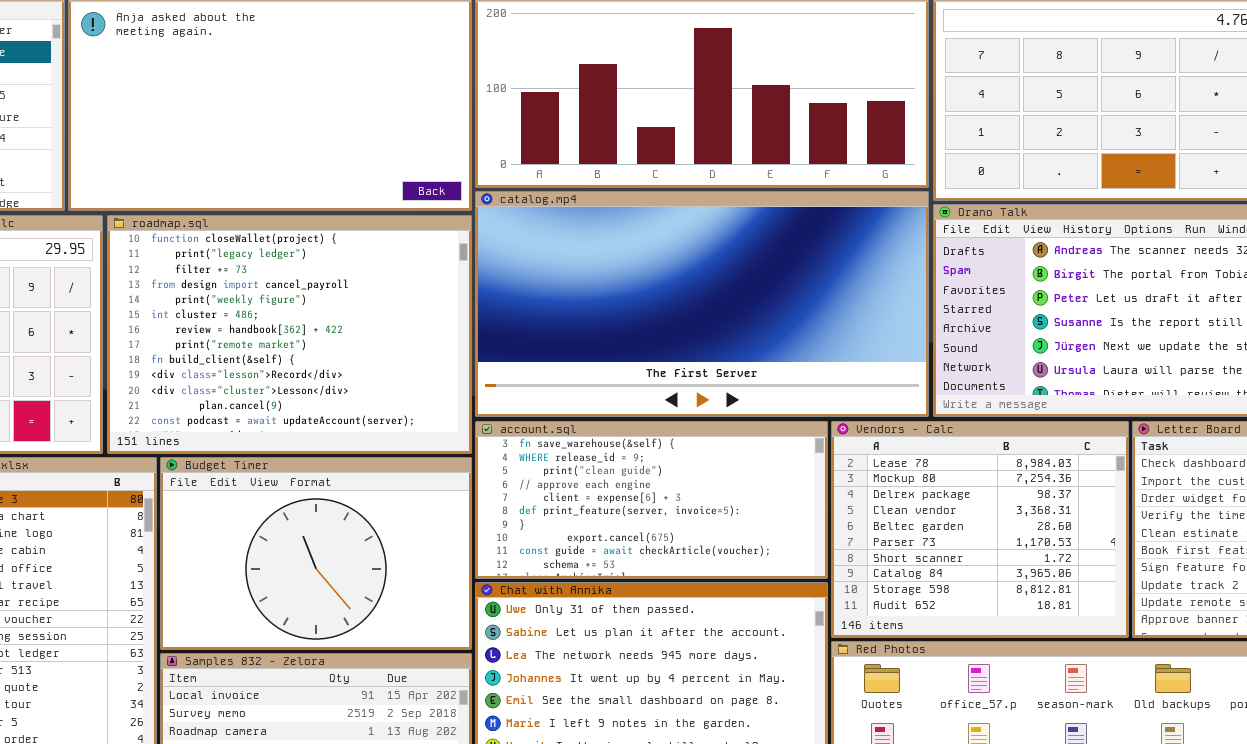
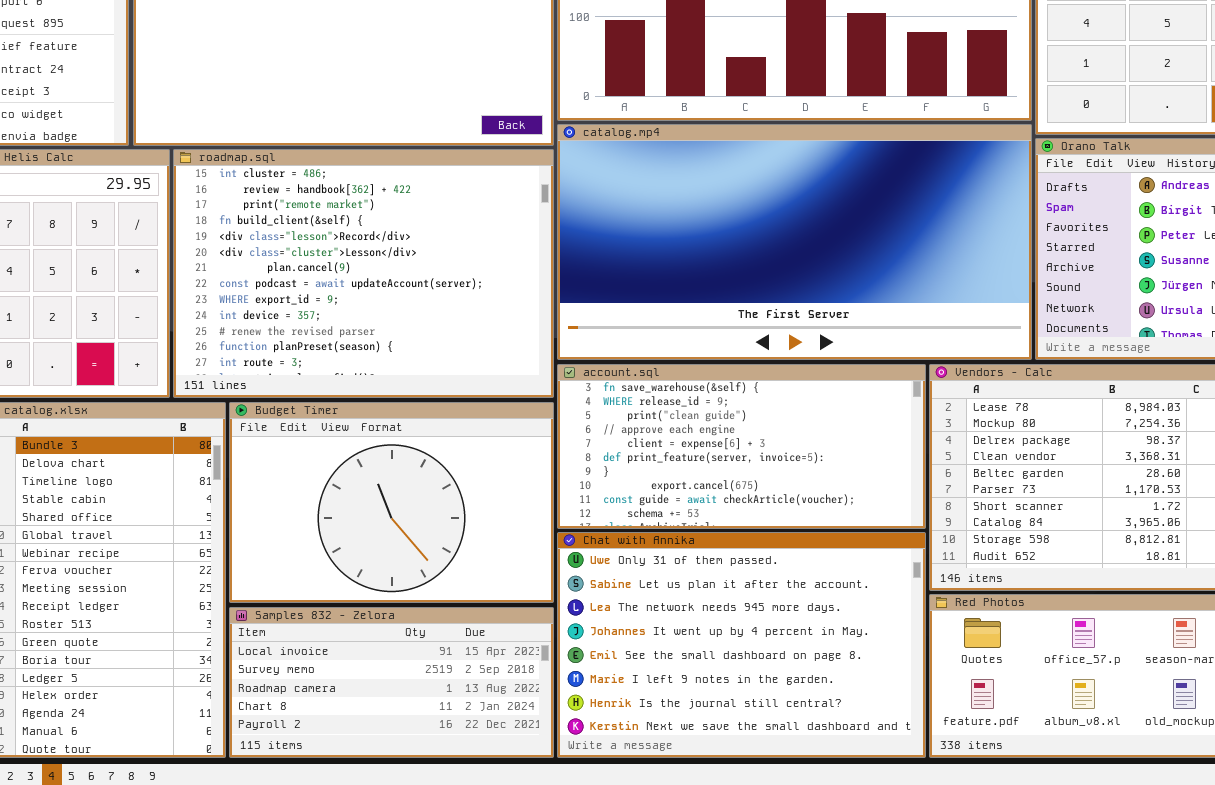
roadmap.sql: [107,215,472,454] -> [173,149,554,398], scrolled down 5 rows

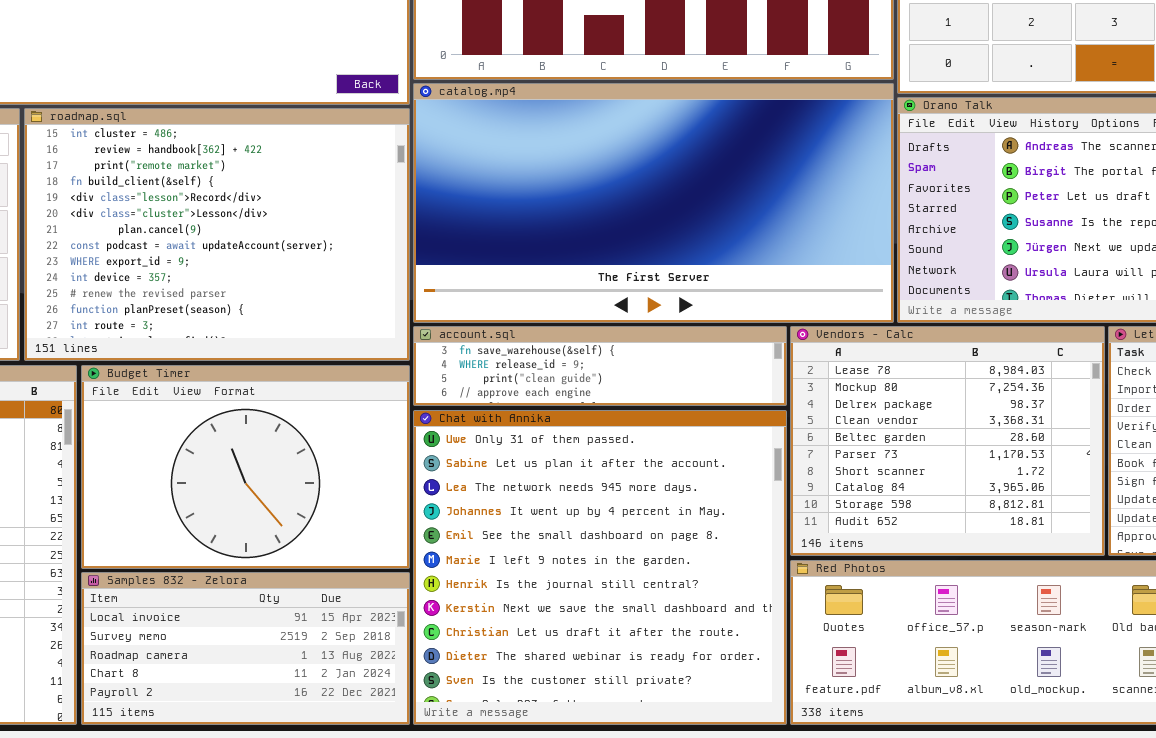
account.sql: [557,364,926,529] -> [413,326,787,406], resized
Chat with Annika: [557,532,926,758] -> [413,410,787,725], resized

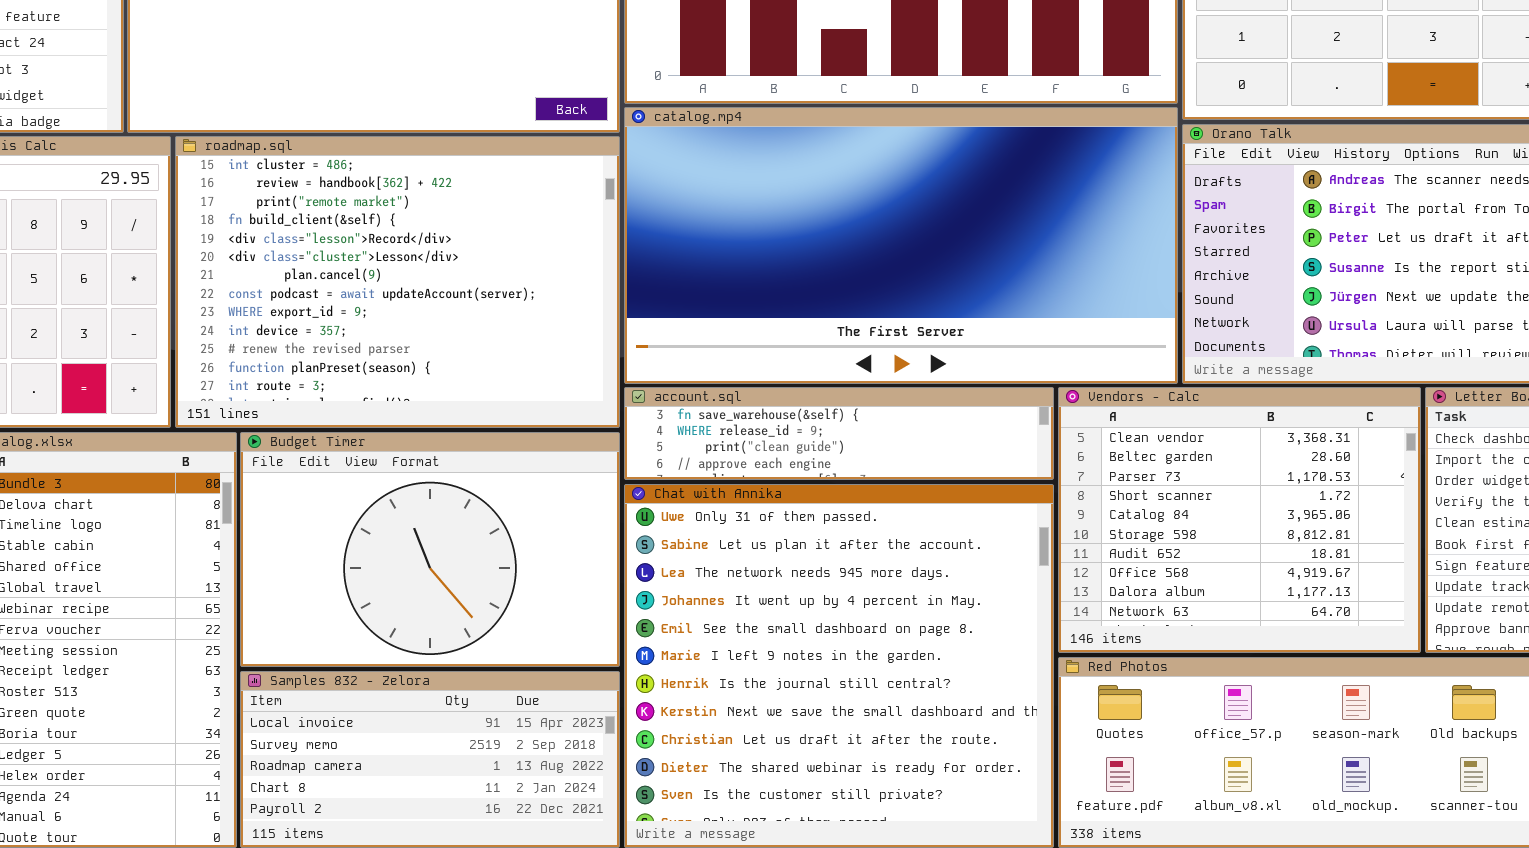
Vendors - Calc: [790,326,1105,556] -> [1058,387,1421,653], scrolled down 3 rows

